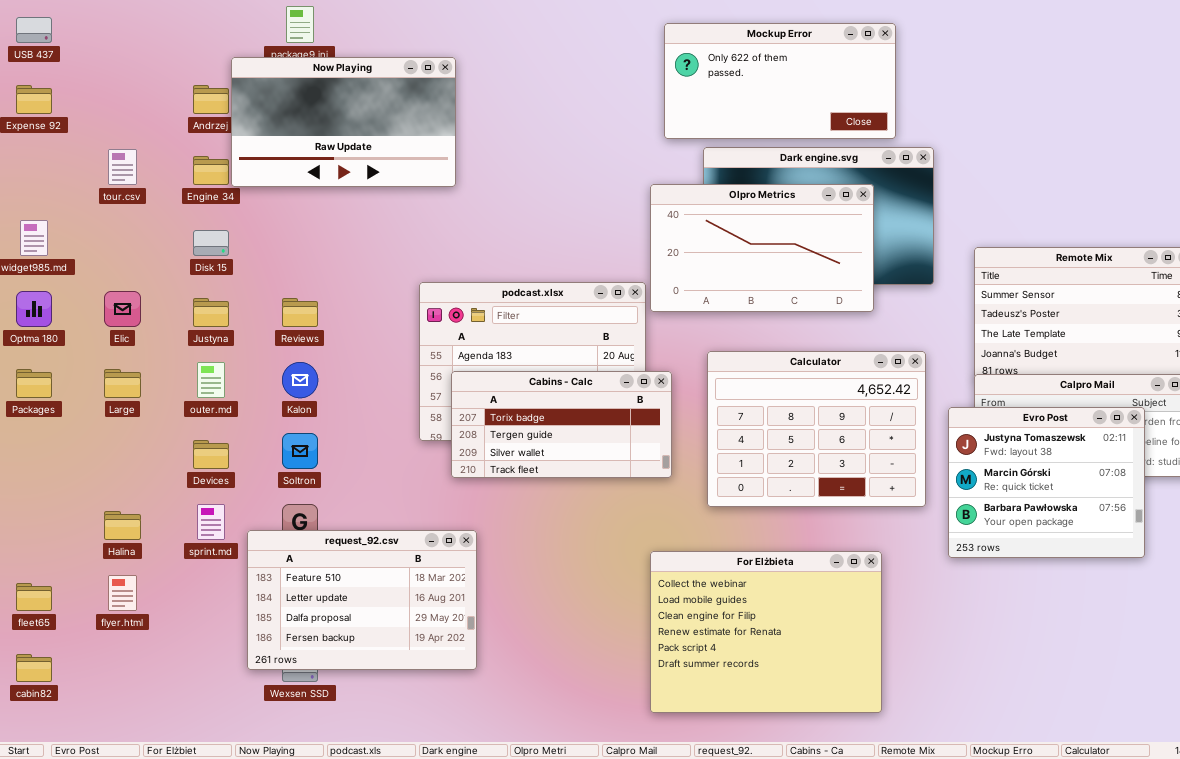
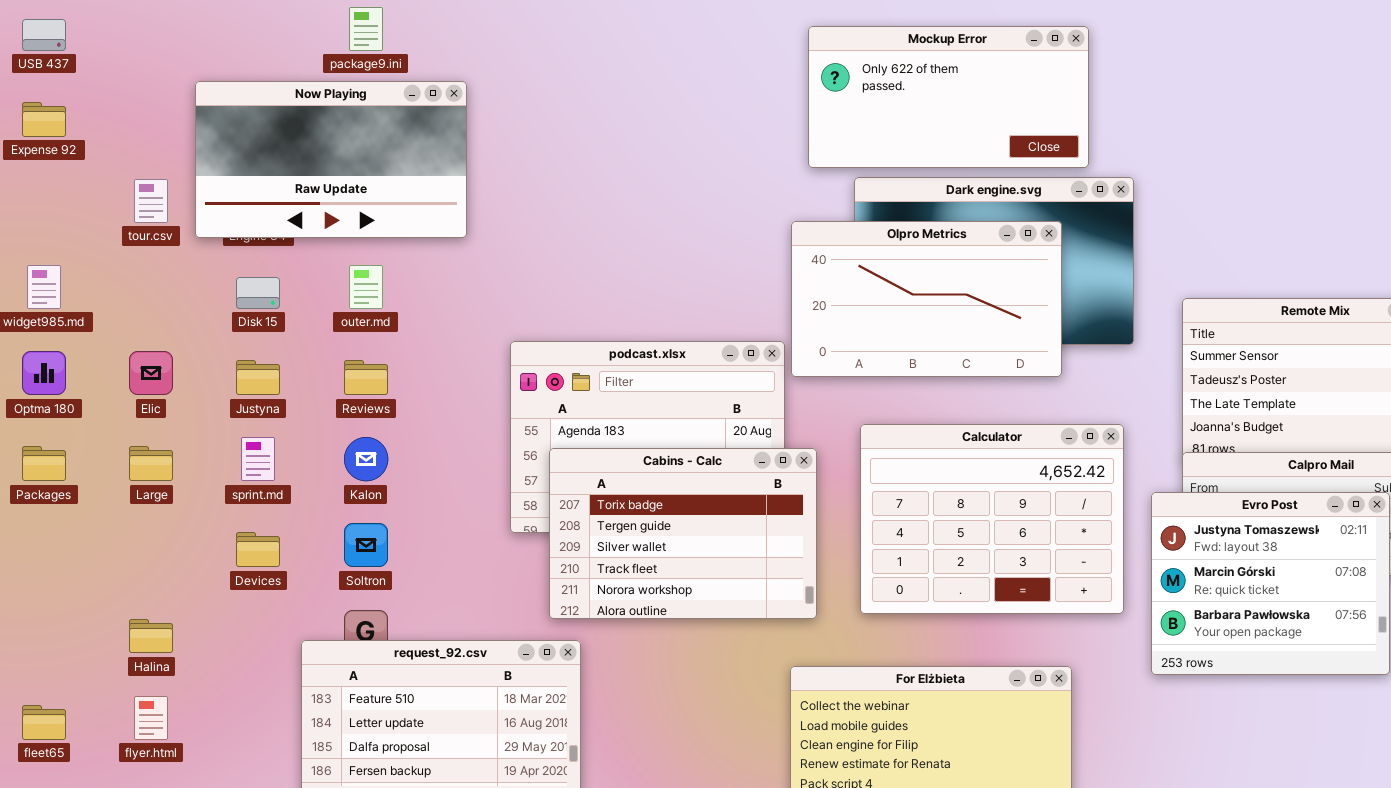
Now Playing: [231,57,456,187] -> [195,81,467,238], moved
outer.md: [197,362,225,398] -> [349,265,383,309], moved
Cabins - Calc: [451,371,672,478] -> [549,448,817,619], resized
sprint.md: [197,504,225,540] -> [241,437,275,481], moved

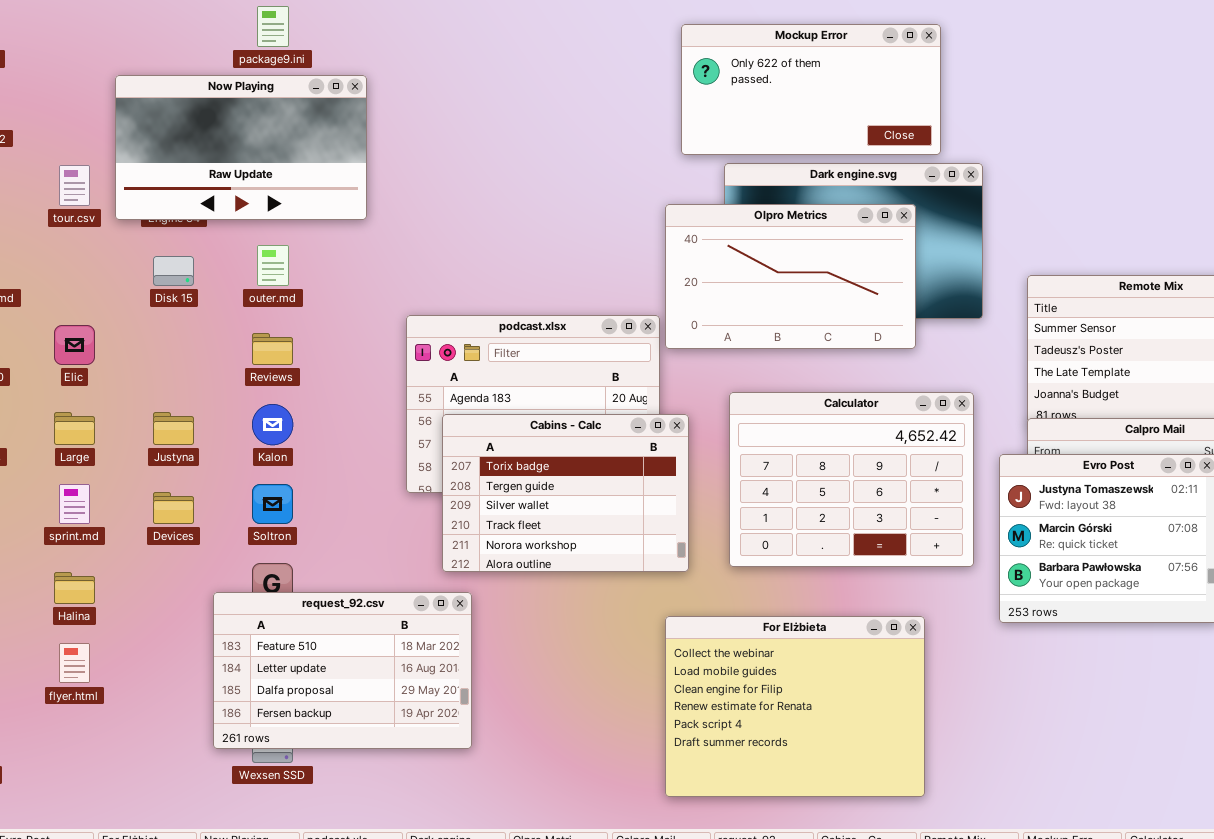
Justyna: [236,360,280,395] -> [153,412,194,445], moved
sprint.md: [241,437,275,481] -> [59,484,90,524], moved

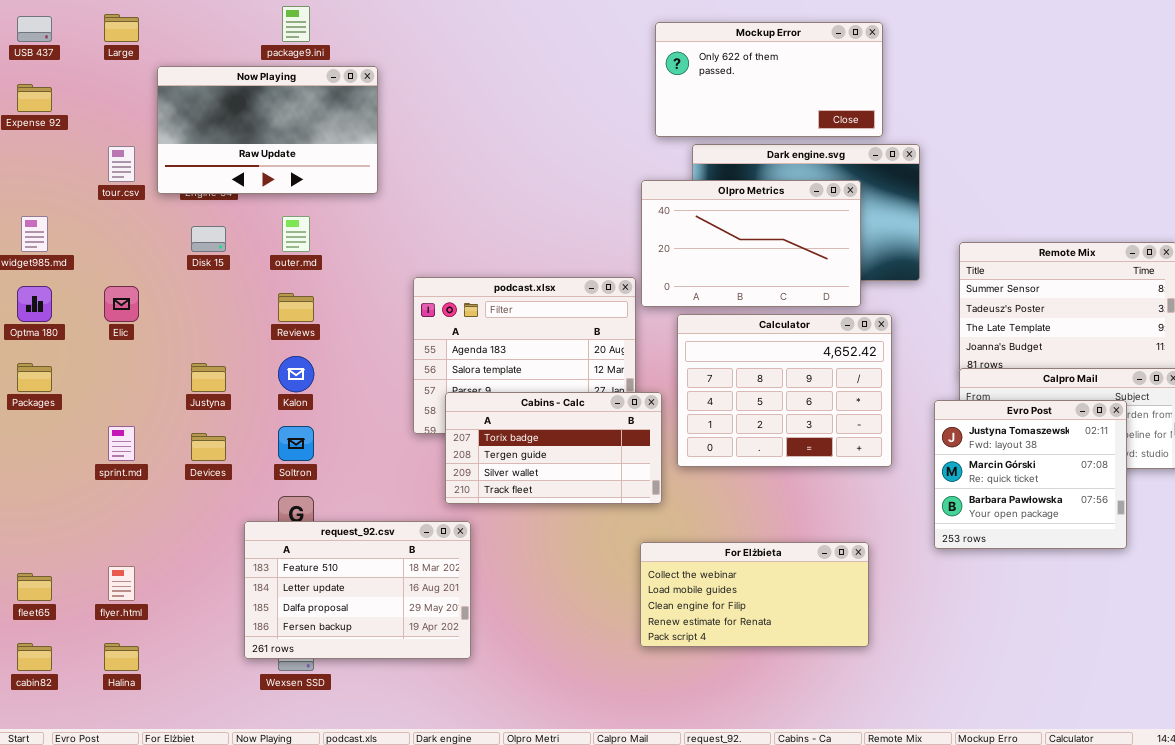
Calculator: [729,392,974,567] -> [677,314,892,467], moved
Large: [54,412,95,445] -> [104,14,139,42], moved
Cabins - Calc: [442,414,689,572] -> [445,392,662,504], resized
Halina: [54,572,95,604] -> [104,643,139,671], moved
For Elżbieta: [665,616,925,797] -> [640,542,869,647], resized

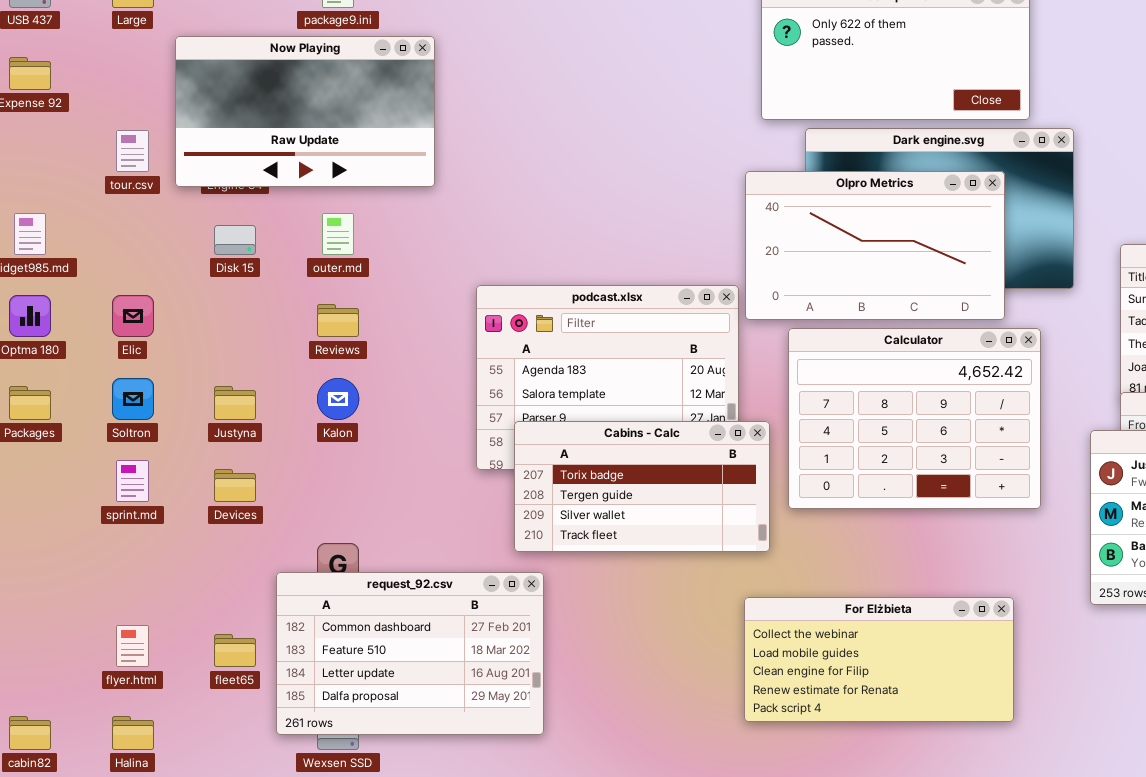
Soltron: [278,426,314,461] -> [112,378,154,420], moved
request_92.csv: [244,521,471,659] -> [276,572,544,735], scrolled up 1 row
fleet65: [17,573,52,601] -> [214,634,256,667], moved

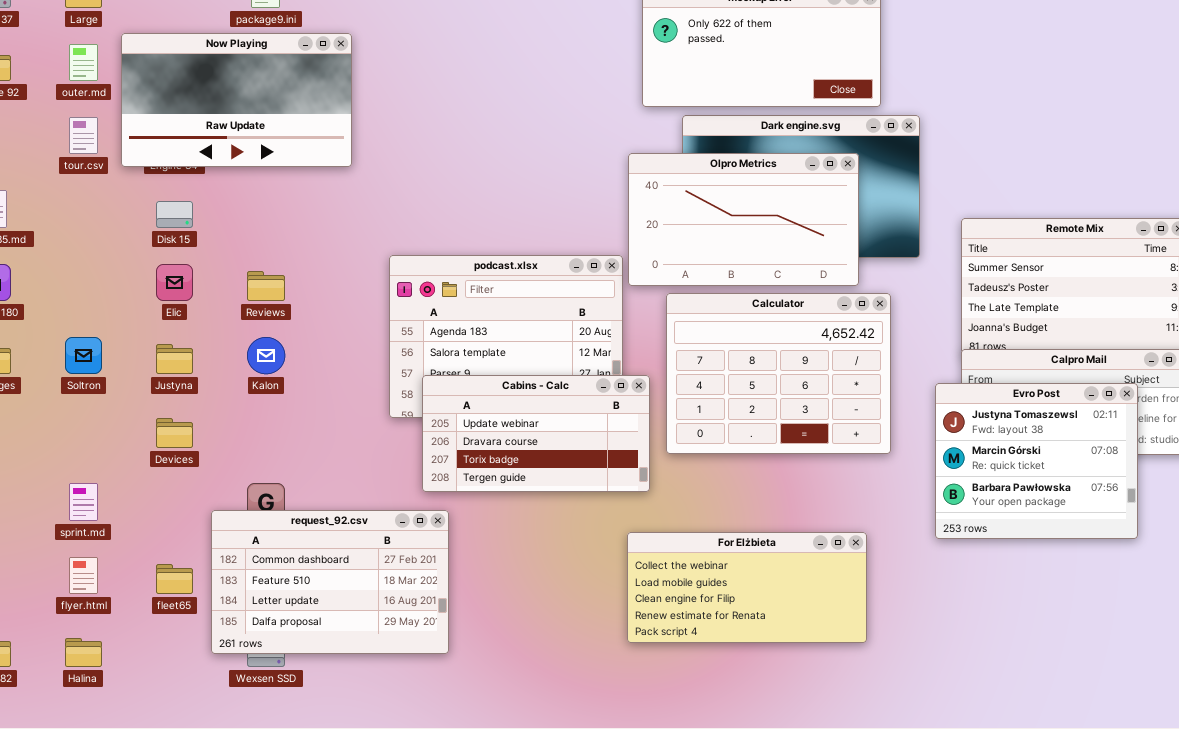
outer.md: [322,213,354,255] -> [69,44,98,81], moved
Elic: [112,295,154,337] -> [156,264,193,301], moved
Cabins - Calc: [514,421,770,552] -> [422,375,650,492], scrolled up 2 rows
sprint.md: [116,460,149,502] -> [69,483,98,521], moved

